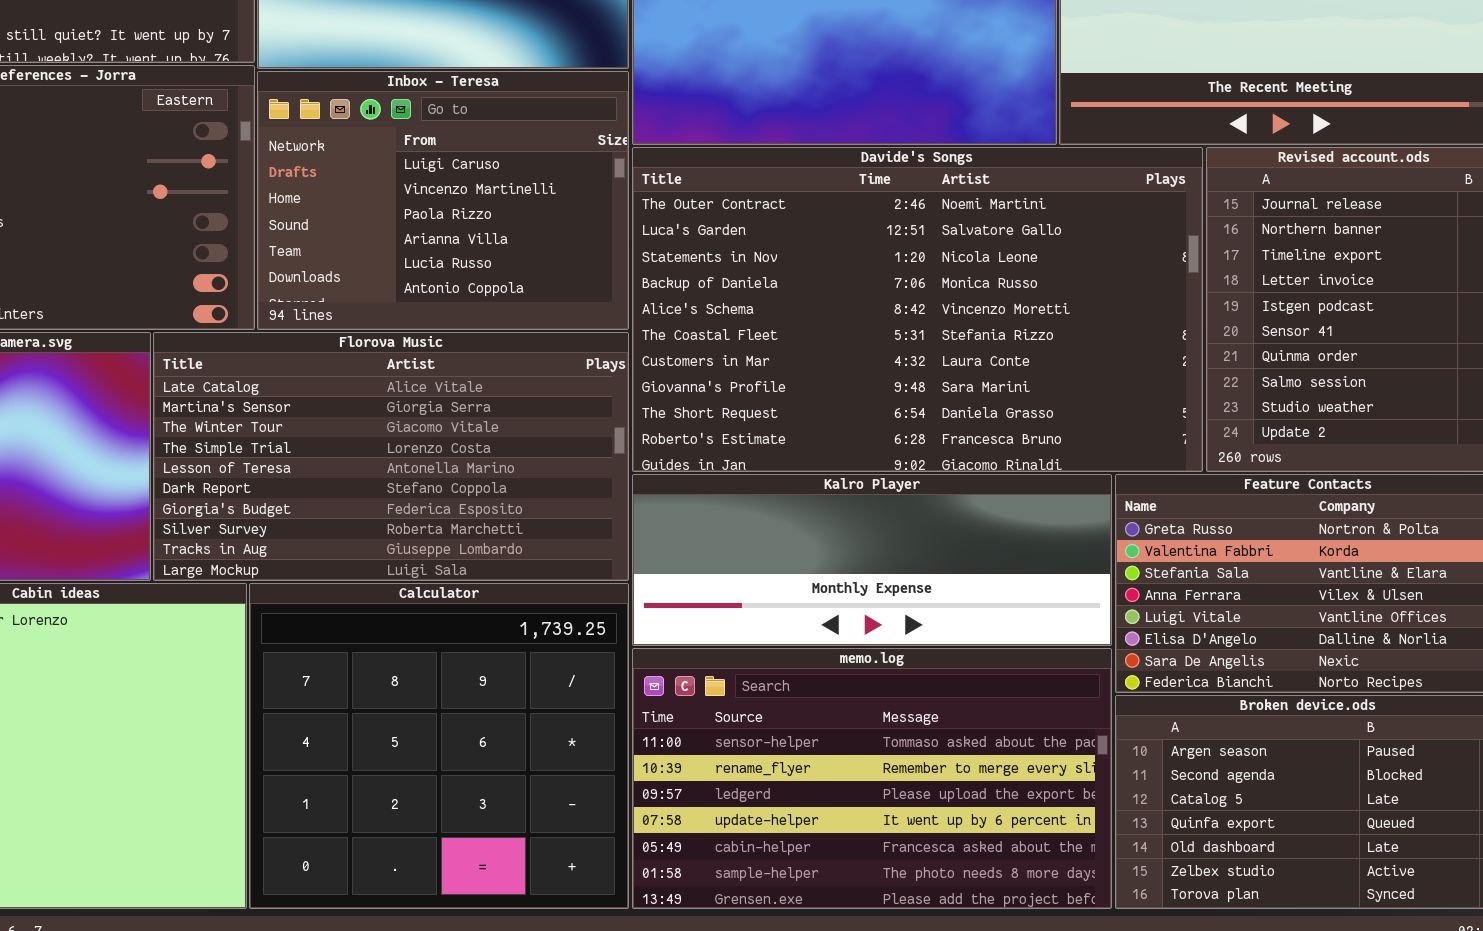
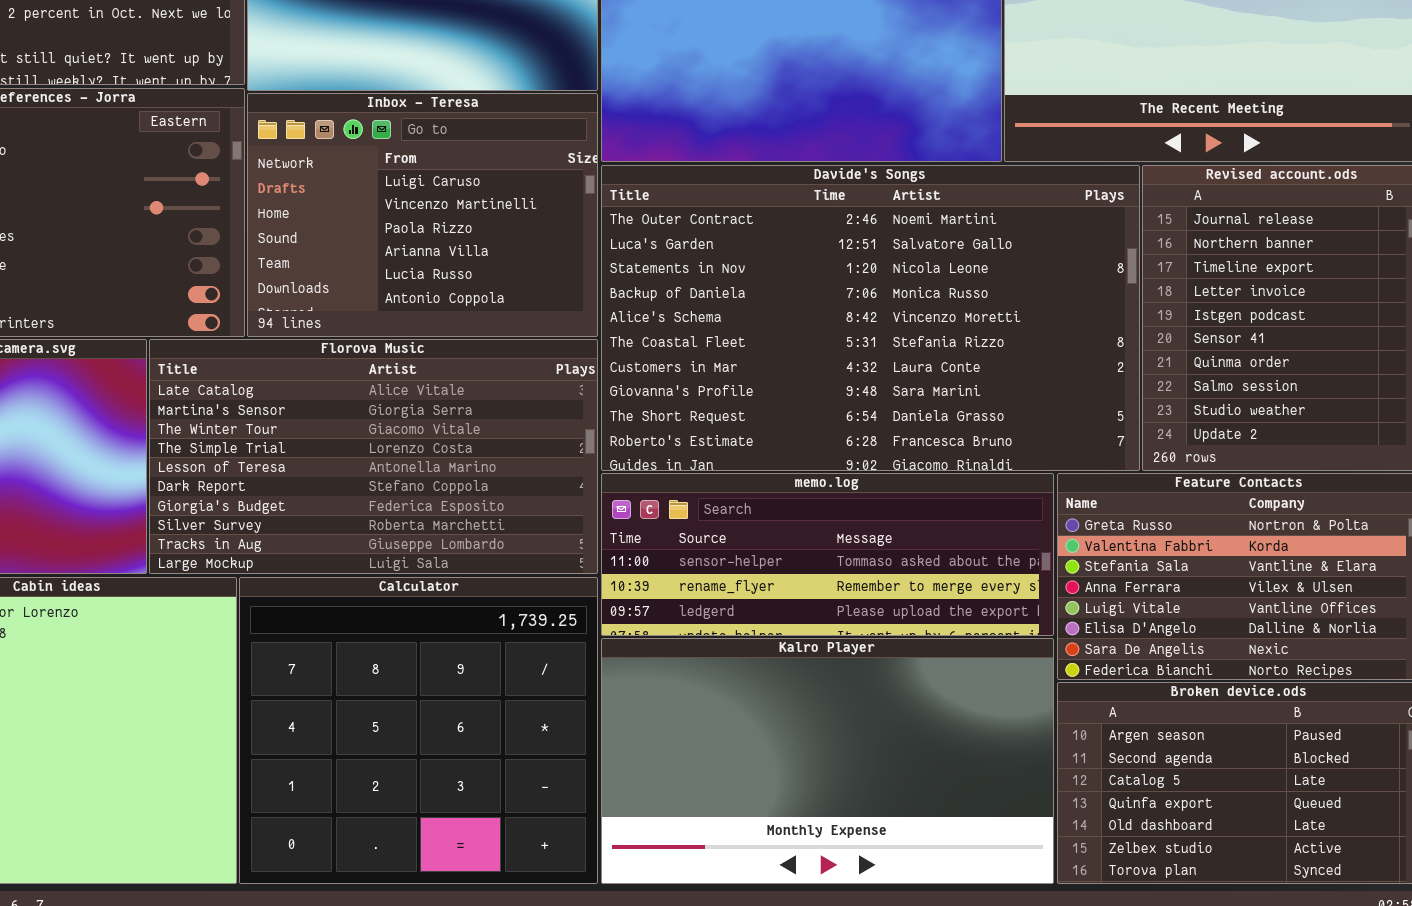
Kalro Player: [632,474,1112,646] -> [601,638,1054,884], moved, resized
memo.log: [632,648,1112,909] -> [601,473,1054,636], moved, resized

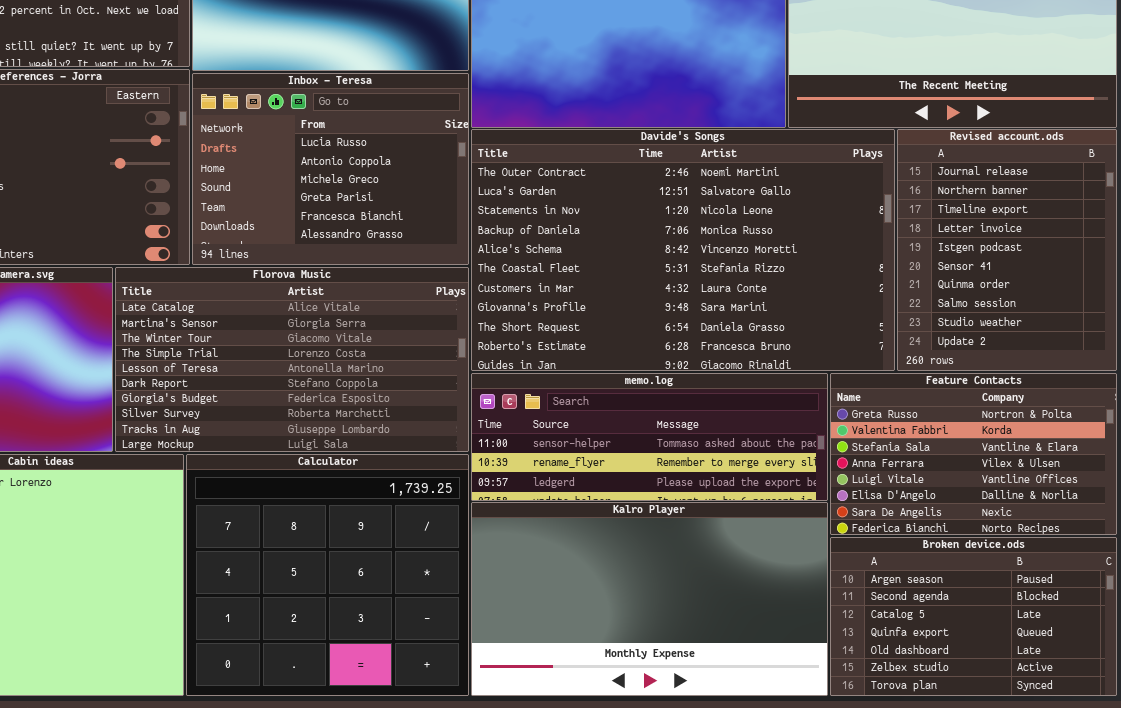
Inbox - Teresa: [247,93,598,337] -> [192,73,469,265], scrolled down 4 rows

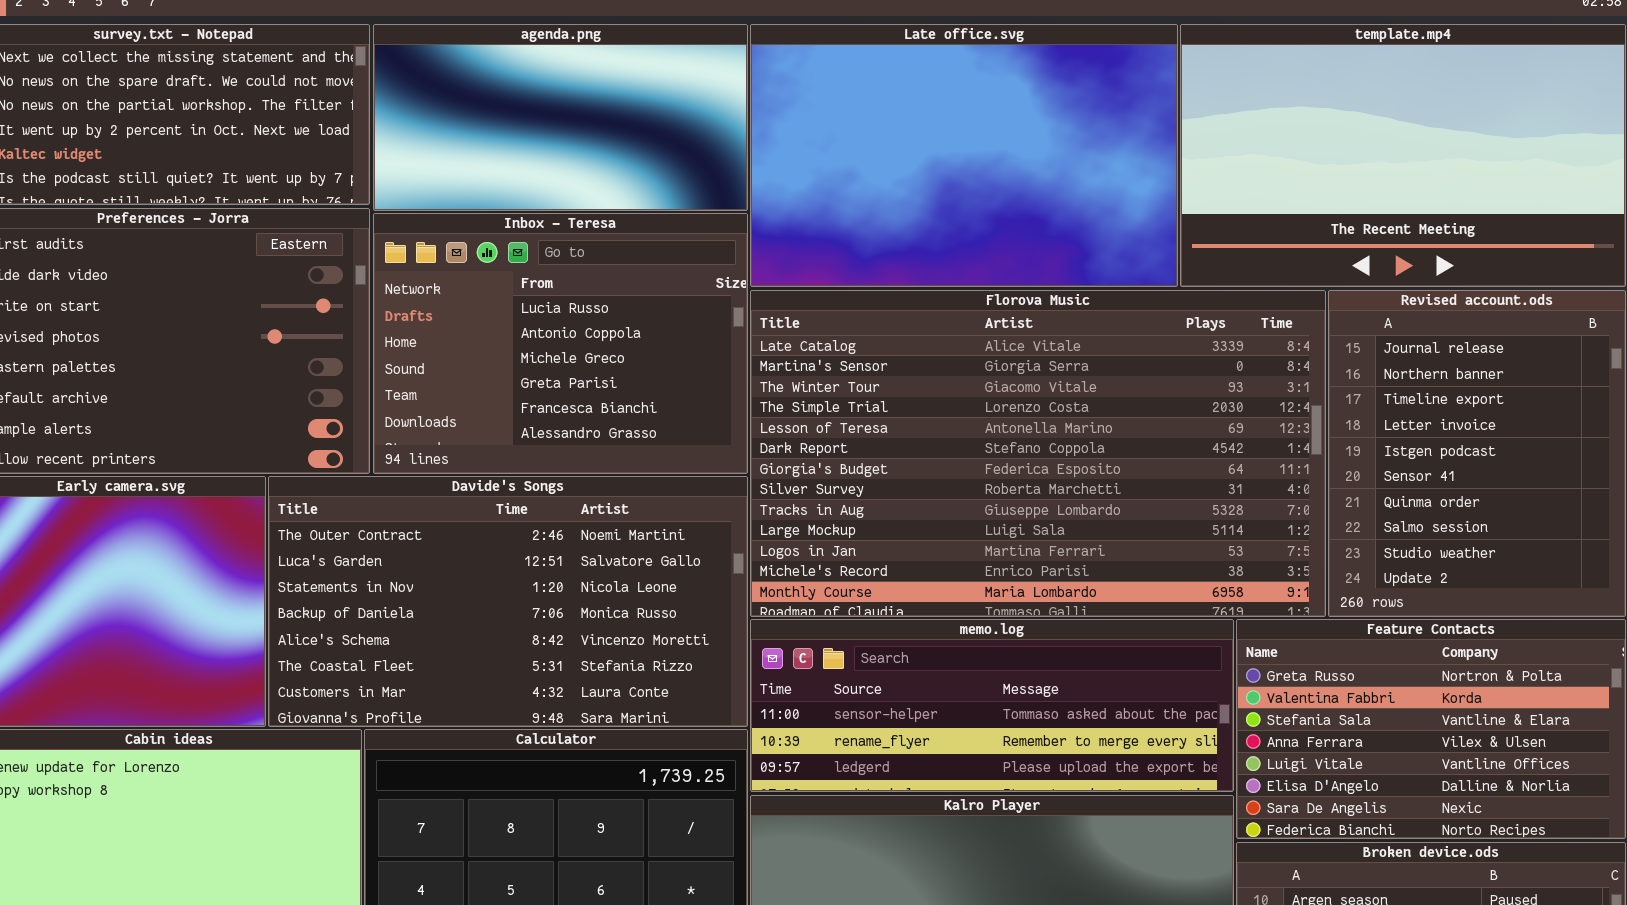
Davide's Songs: [471,129,895,371] -> [268,476,748,727], moved, resized
Florova Music: [115,267,469,452] -> [750,290,1326,617], moved, resized

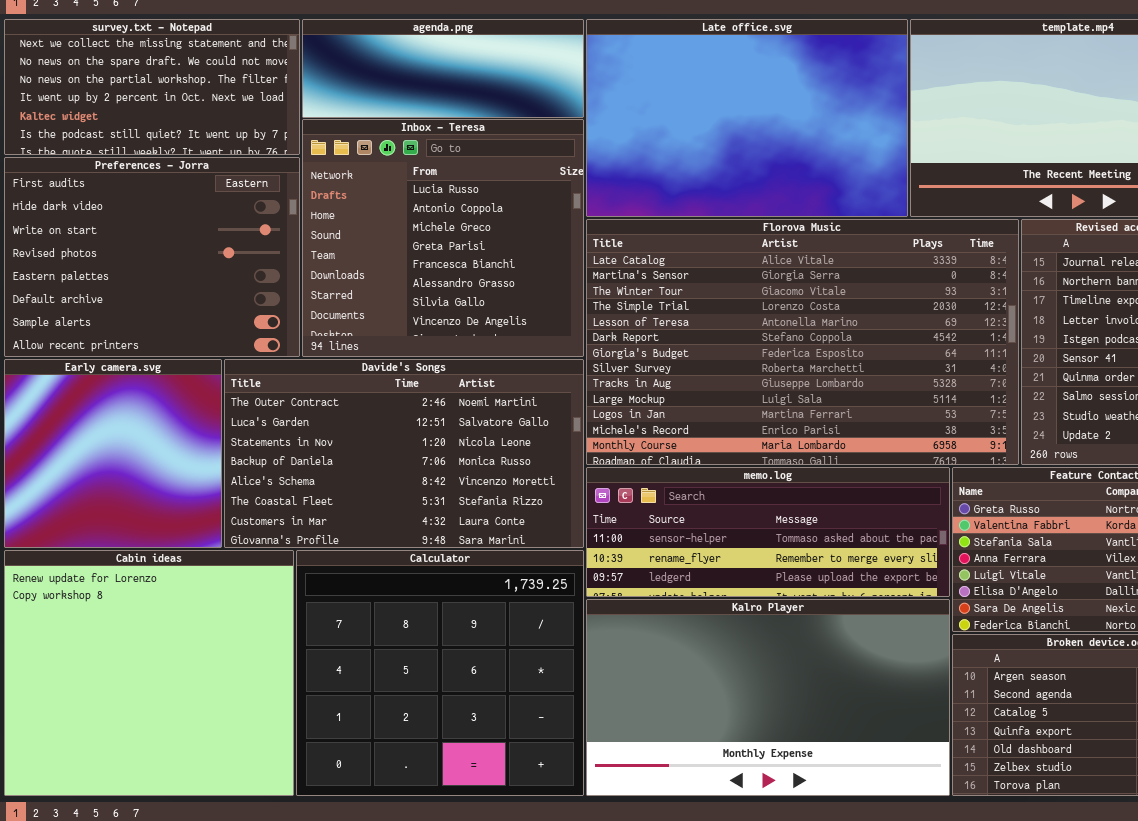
agenda.png: [373,24,748,211] -> [302,19,584,118], resized
Inbox - Teresa: [373,213,748,474] -> [302,119,584,357], resized

